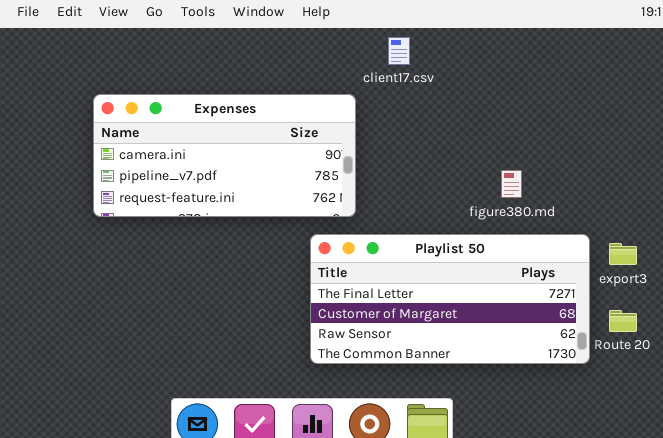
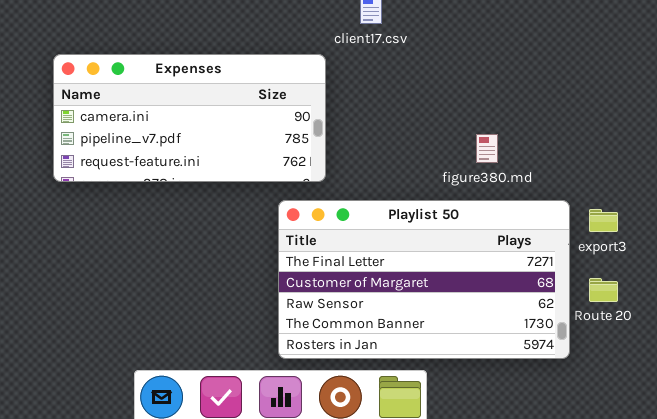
Playlist 50: [310,234,590,364] -> [278,200,570,359], resized

